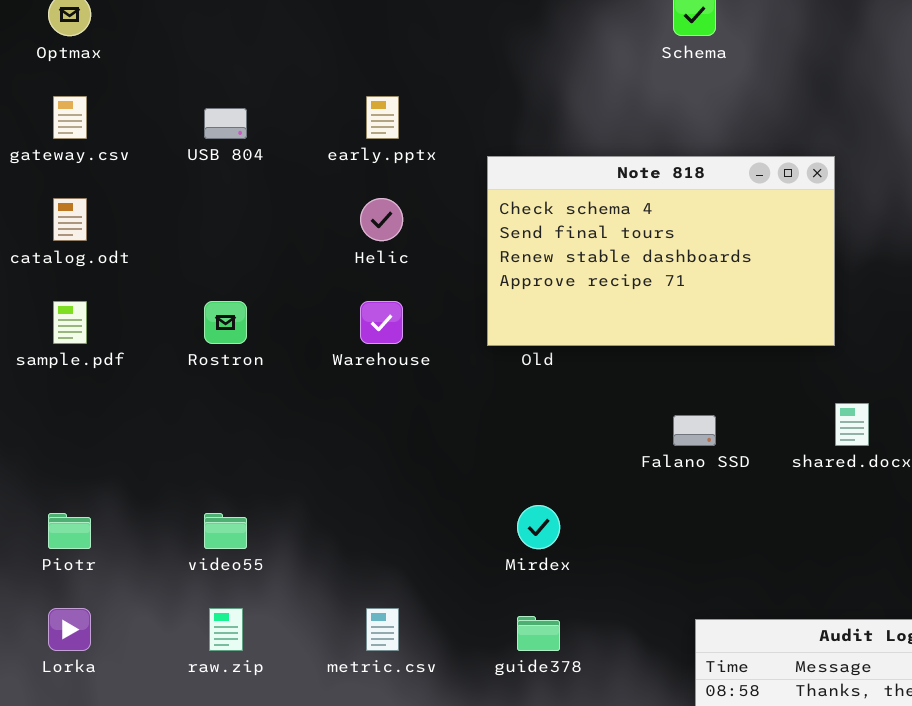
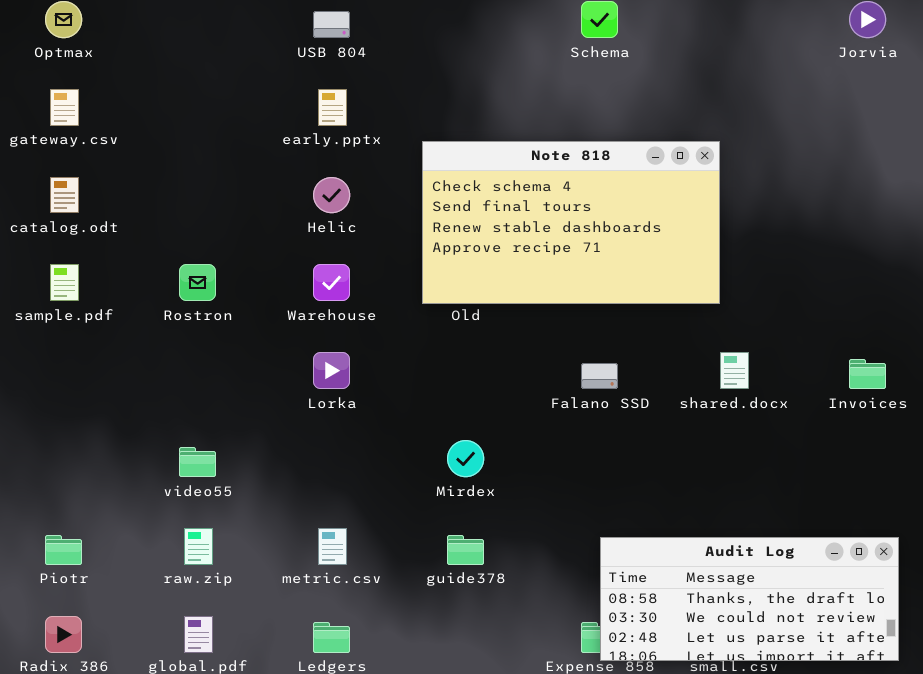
USB 804: [204,108,247,139] -> [313,11,350,38], moved
Piotr: [48,513,91,549] -> [45,535,82,565], moved
Lorka: [48,608,91,651] -> [313,352,350,389], moved

